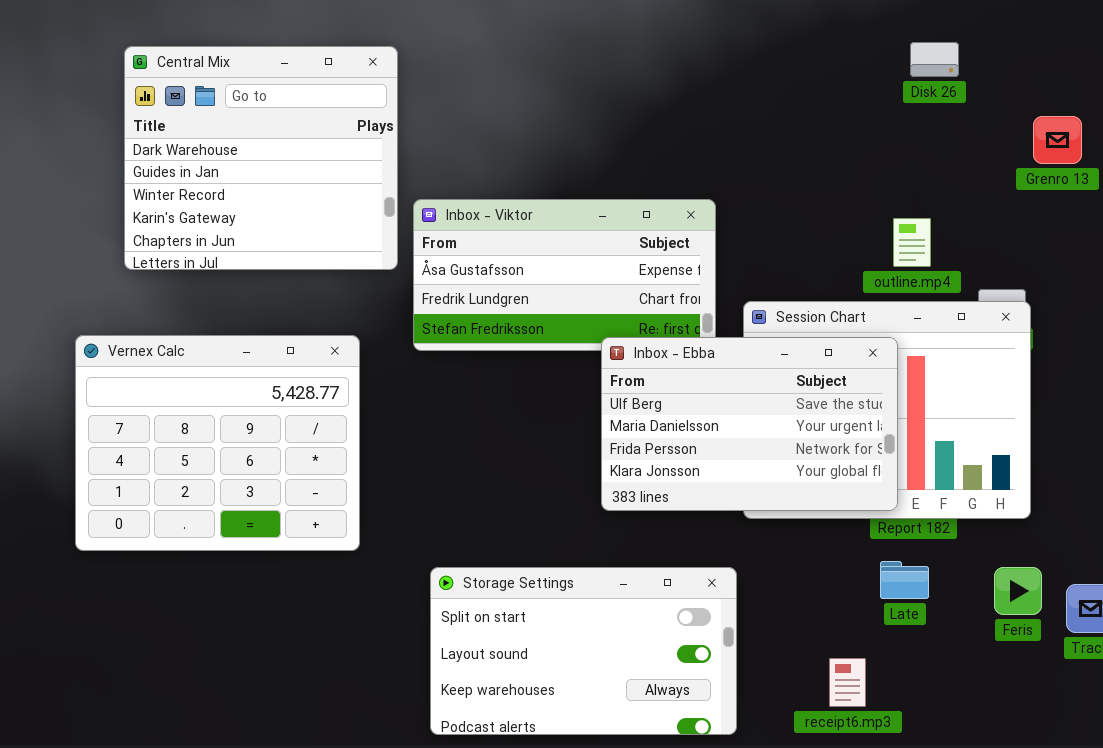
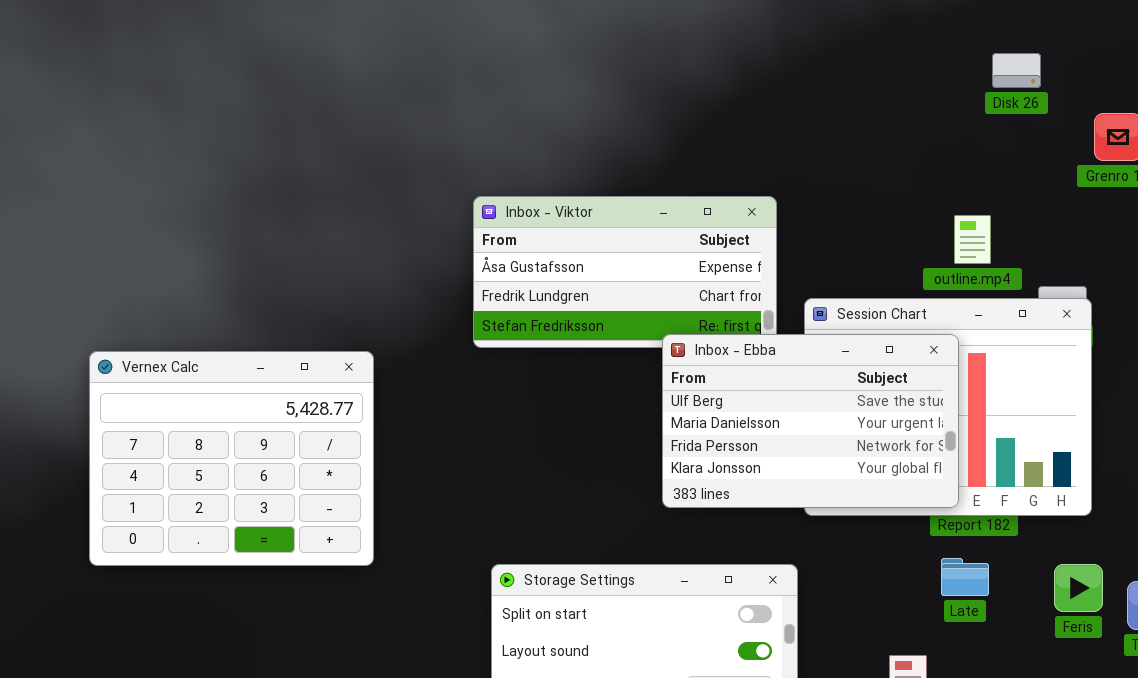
Disk 26: [910,42,959,77] -> [992,53,1041,88], moved
Central Mix: [124,46,398,270] -> none, closed
Vernex Calc: [75,335,360,551] -> [89,351,374,566], moved

